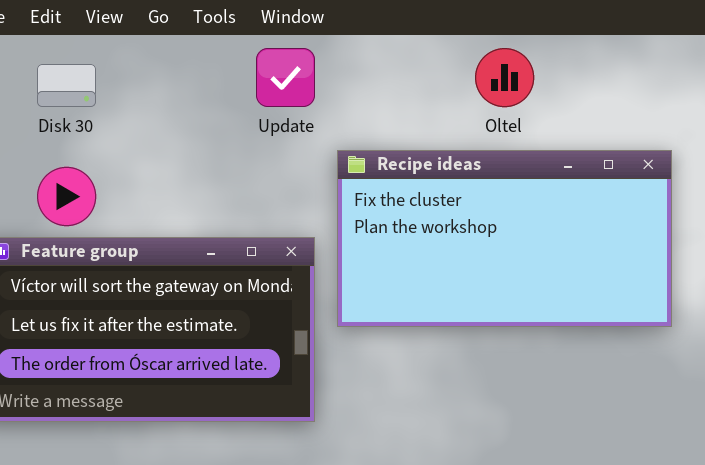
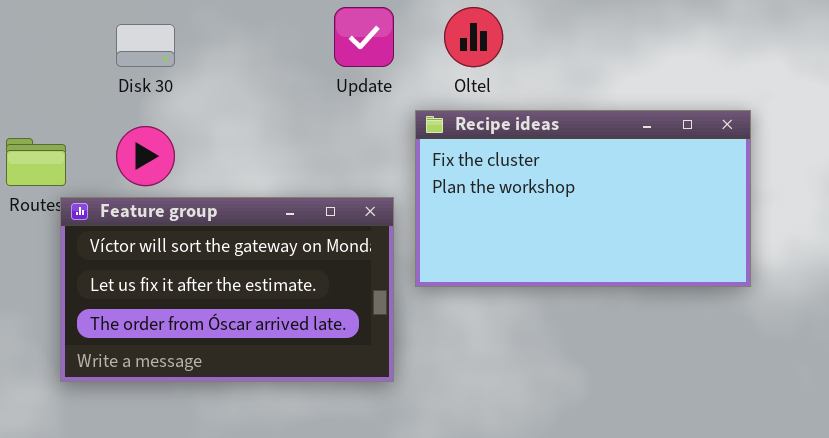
Oltel: [475,48,534,107] -> [444,7,503,67], moved

